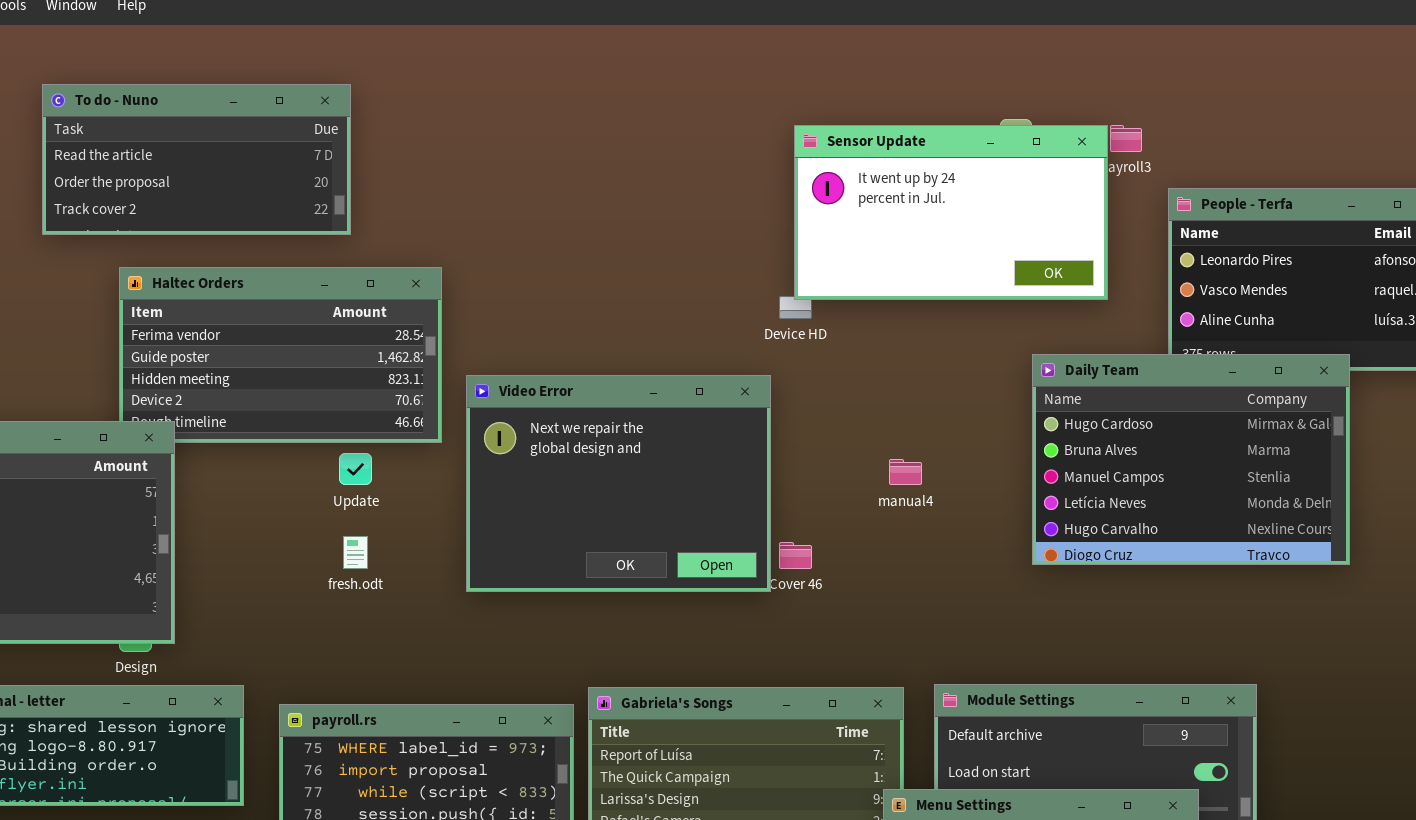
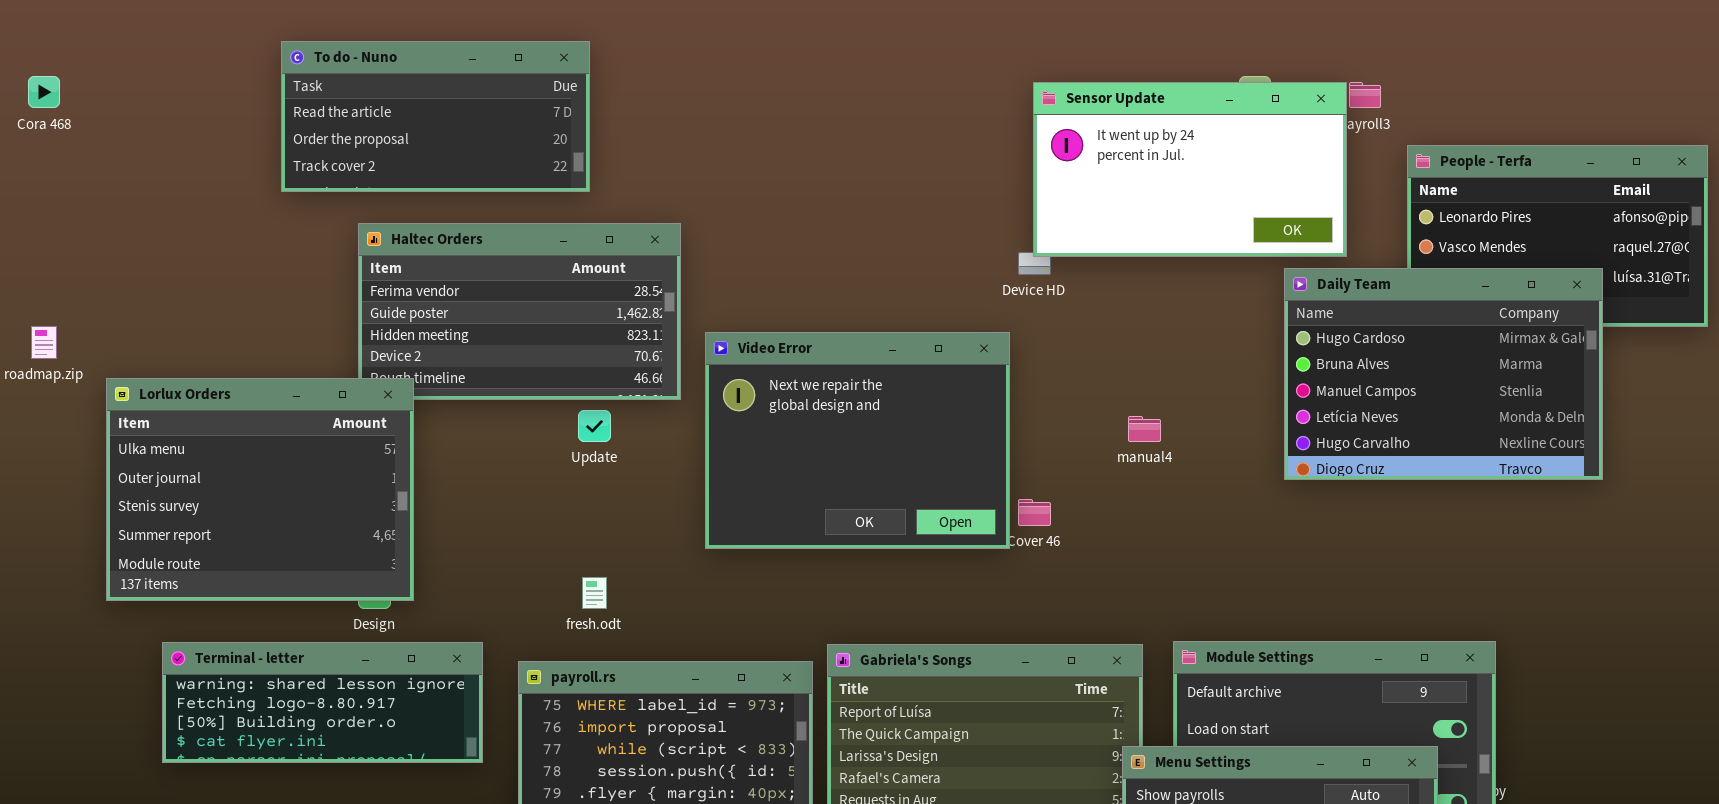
Daily Team: [1032,354,1350,565] -> [1284,268,1603,480], moved
fresh.odt: [343,536,368,569] -> [582,577,607,609], moved

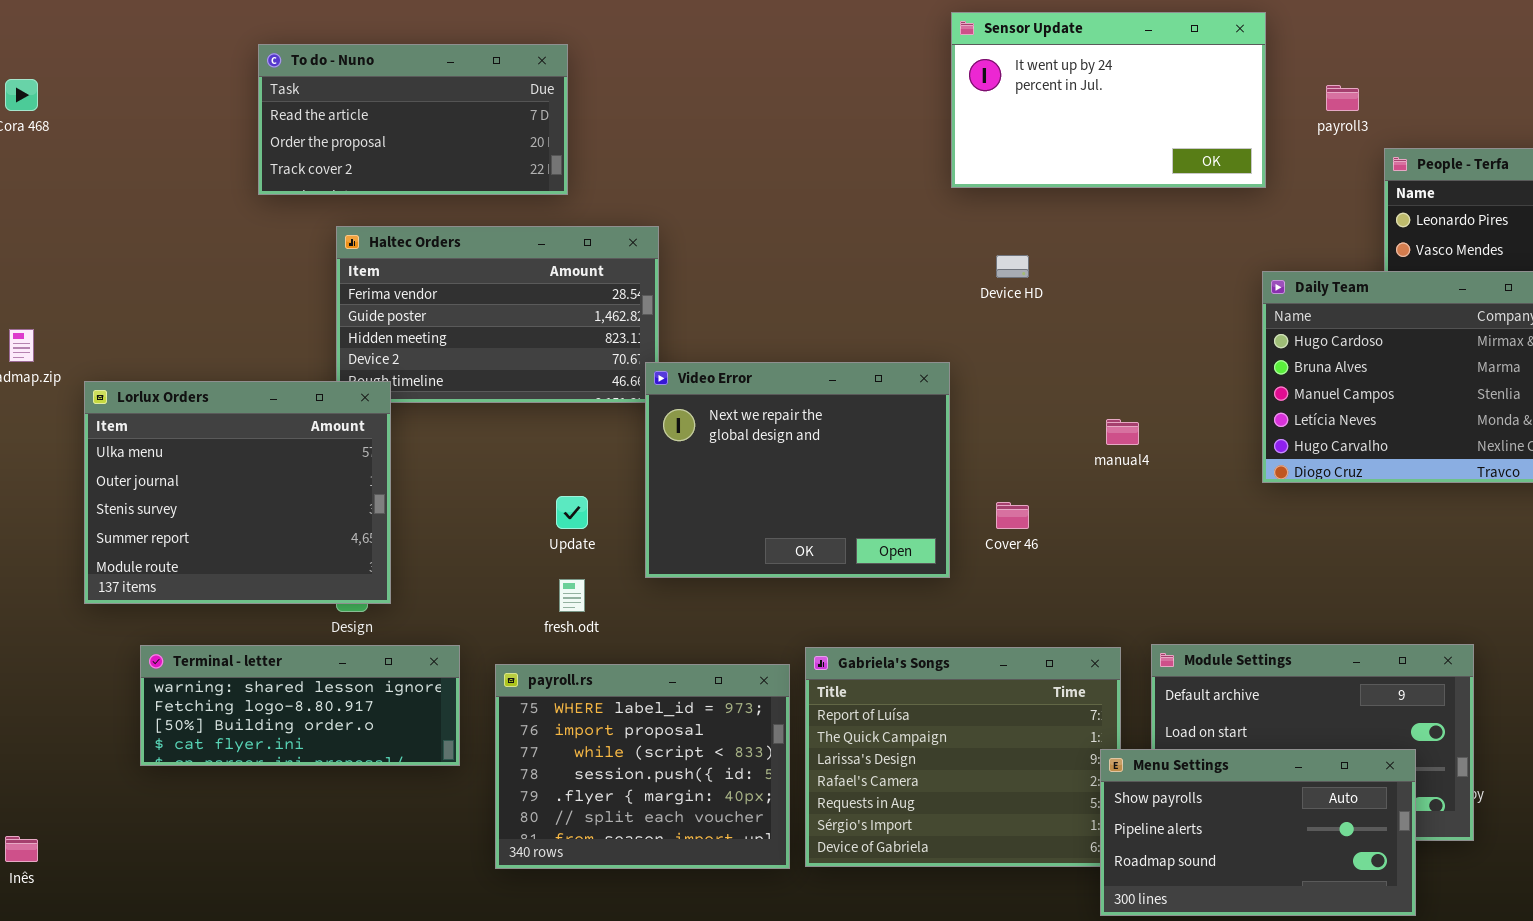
Sensor Update: [1033,82,1347,257] -> [951,12,1266,188], moved
Video Error: [705,332,1010,549] -> [645,362,950,578], moved
Update: [578,410,611,442] -> [556,496,588,529], moved

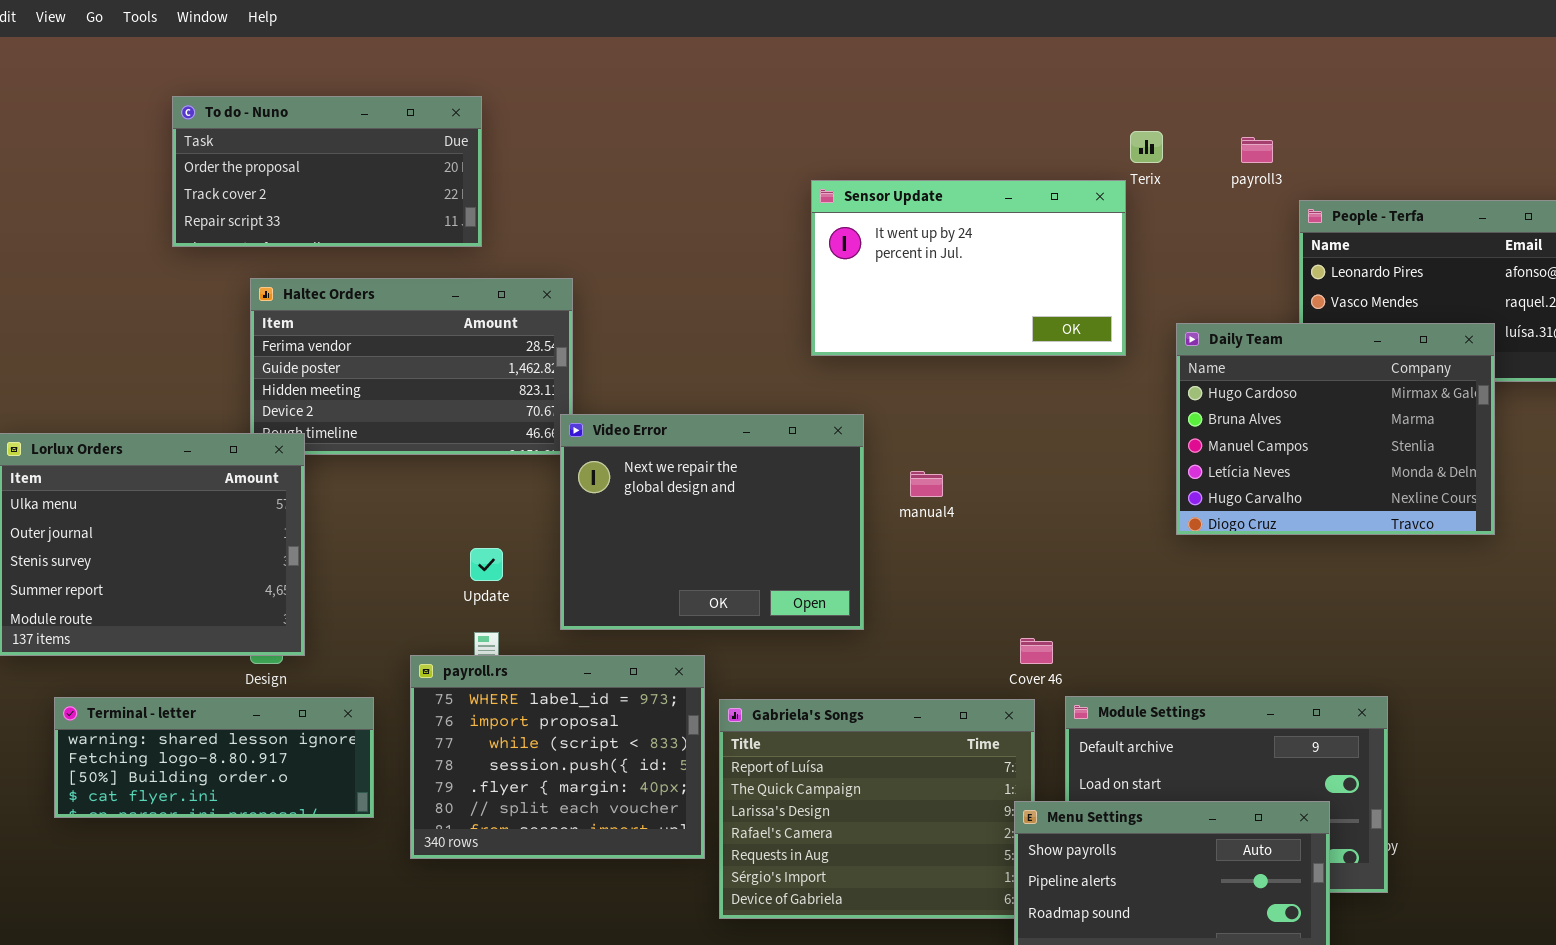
Sensor Update: [951,12,1266,188] -> [811,180,1126,356], moved
To do - Nuno: [258,44,568,195] -> [172,96,482,247], scrolled down 1 row
manual4: [1106,419,1139,445] -> [910,471,943,497], moved
Cover 46: [996,502,1029,529] -> [1020,638,1053,664], moved
payroll.rs: [495,664,790,869] -> [410,655,705,859], moved

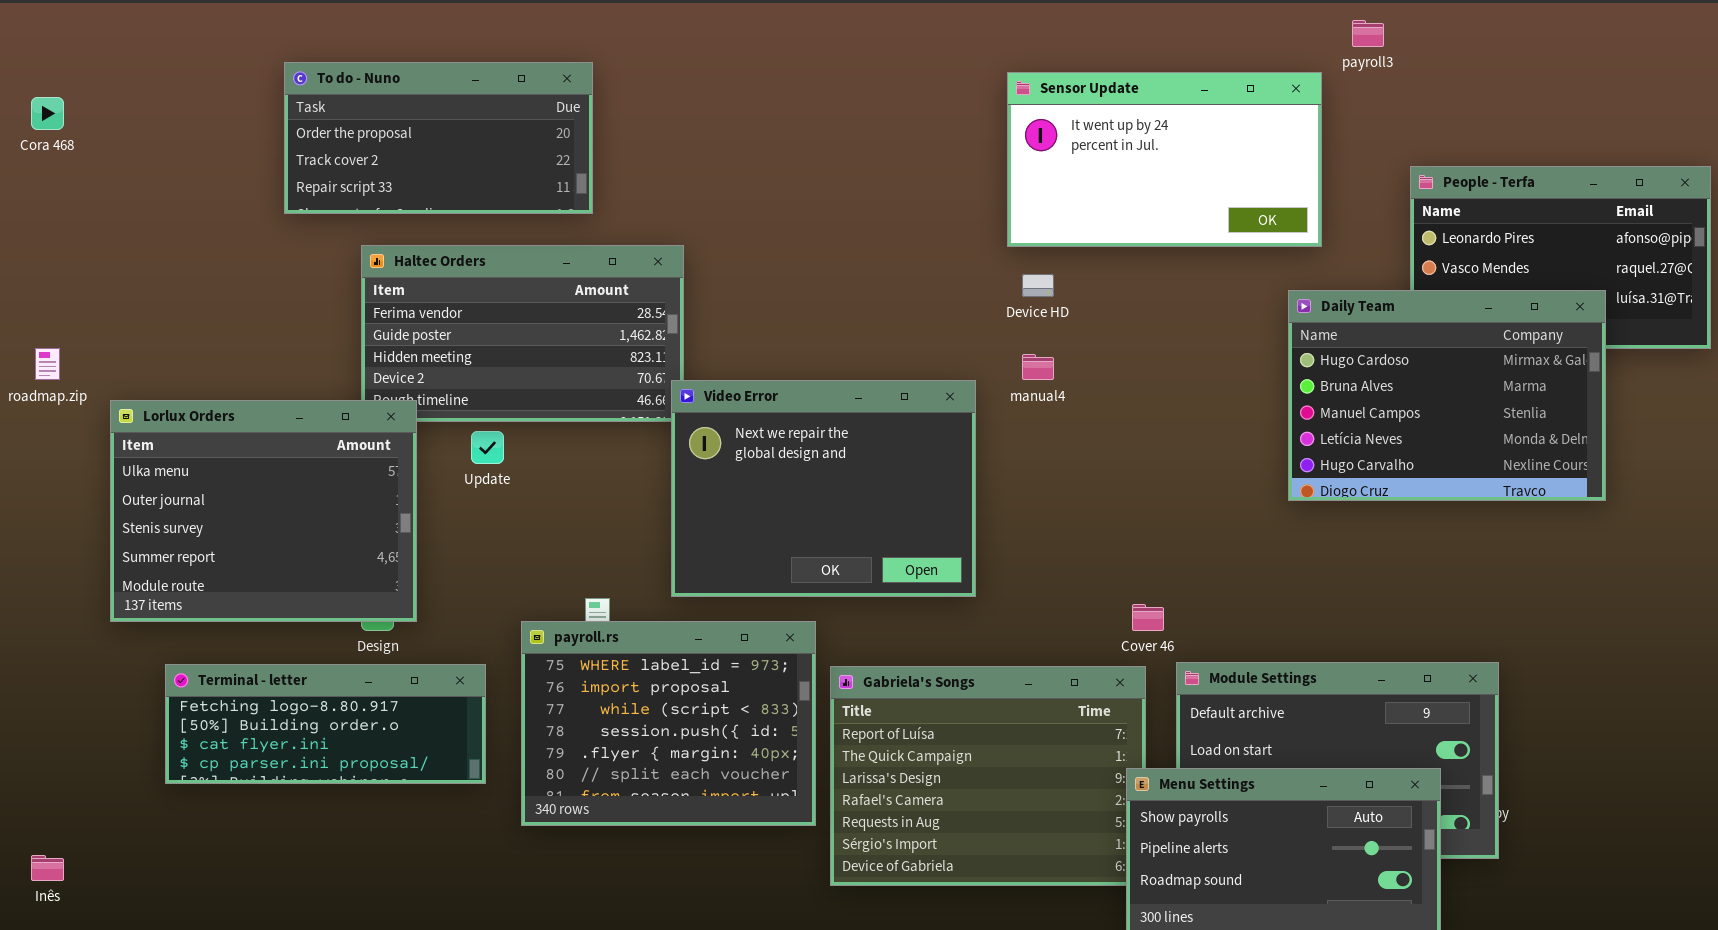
payroll3: [1241,137,1273,163] -> [1352,20,1384,47], moved
Sensor Update: [811,180,1126,356] -> [1007,72,1322,247], moved
manual4: [910,471,943,497] -> [1022,354,1054,380], moved
Update: [470,548,503,581] -> [471,431,504,464], moved
Terminal - letter: [54,697,374,818] -> [165,664,486,784], scrolled down 1 row

